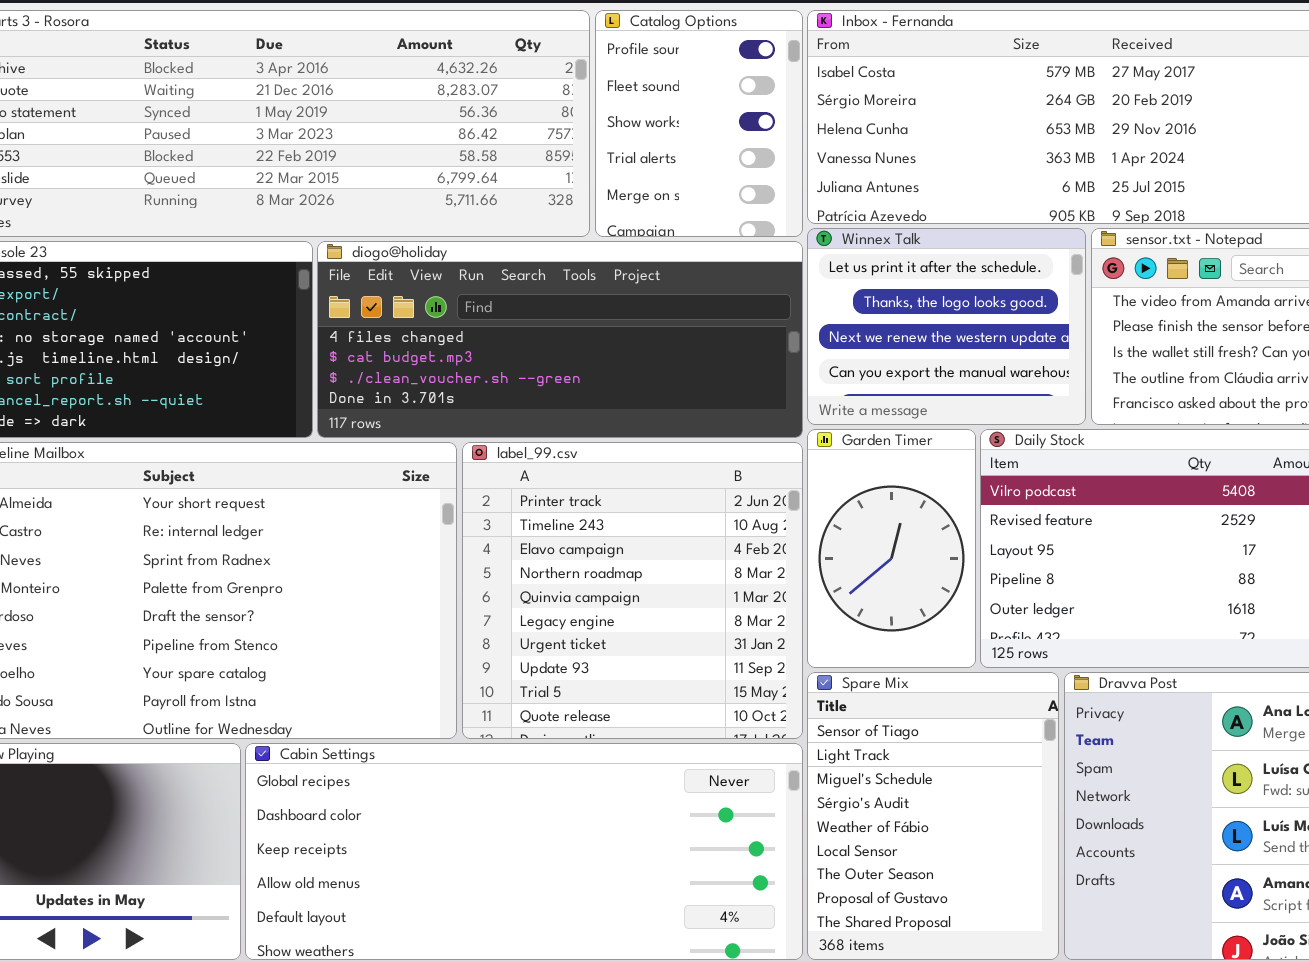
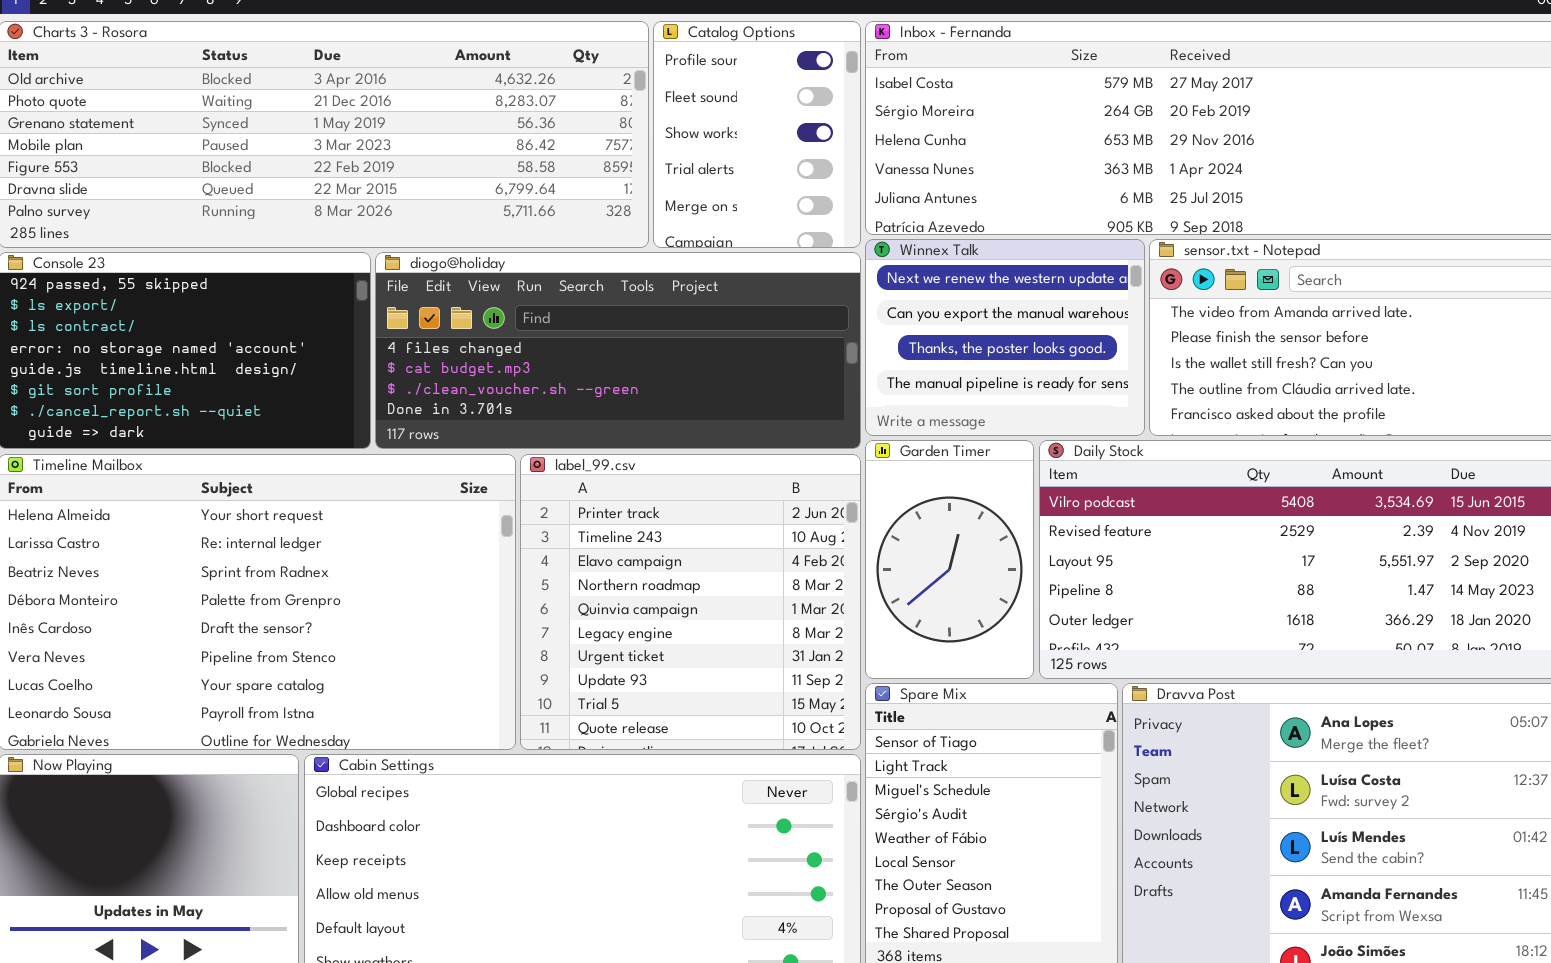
Winnex Talk: [807,228,1086,425] -> [865,239,1145,436], scrolled down 2 rows

